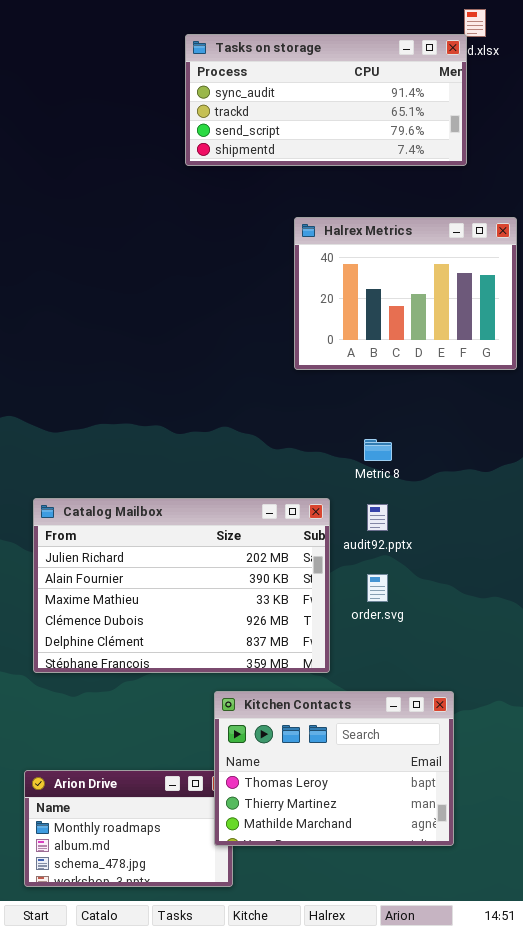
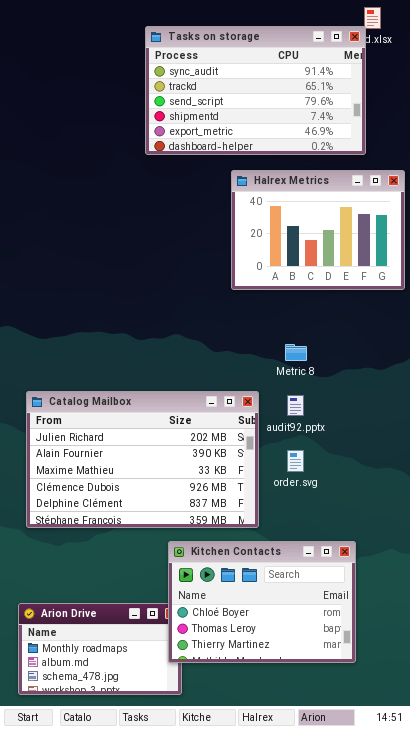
Tasks on storage: [185,34,467,166] -> [145,26,366,155], resized
Kitchen Contacts: [214,691,454,846] -> [168,541,356,663], scrolled up 1 row

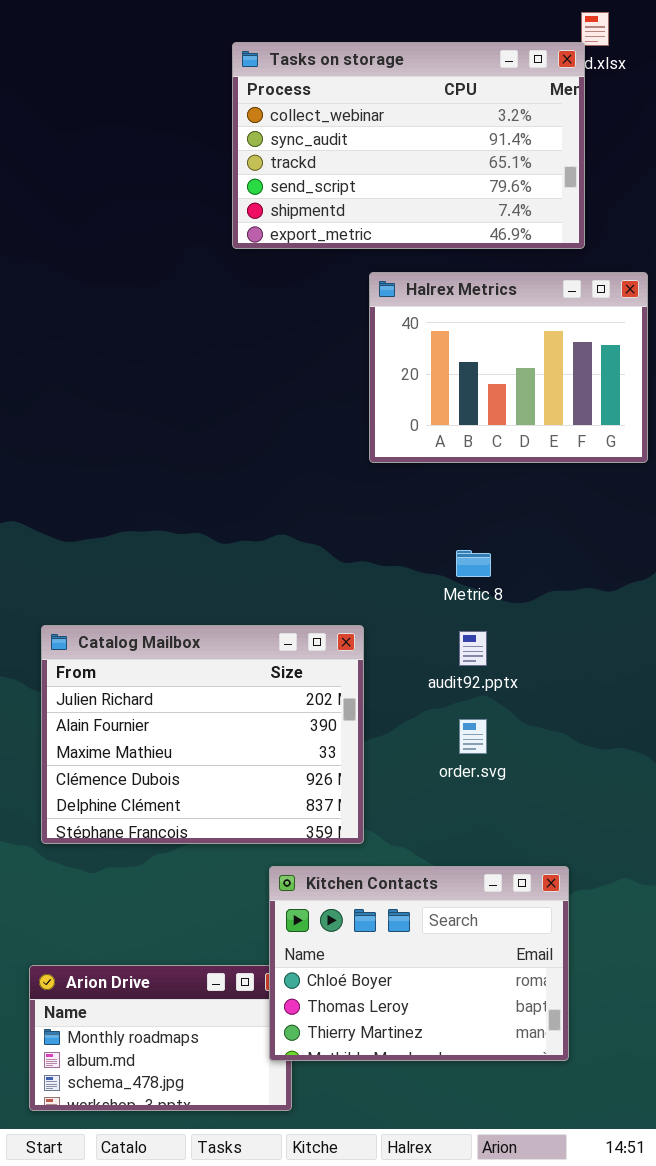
Tasks on storage: [145,26,366,155] -> [232,42,585,249], scrolled up 1 row
Catalog Mailbox: [26,391,259,528] -> [41,625,364,844], resized

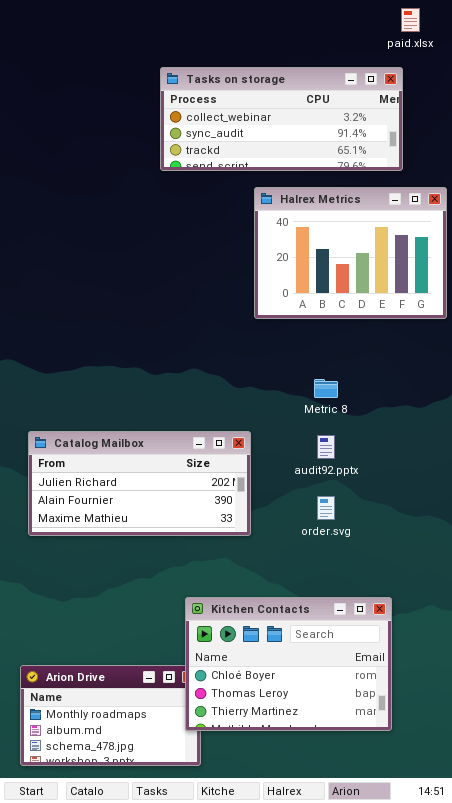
Tasks on storage: [232,42,585,249] -> [160,67,403,171], resized
Catalog Mailbox: [41,625,364,844] -> [28,431,251,536], resized

